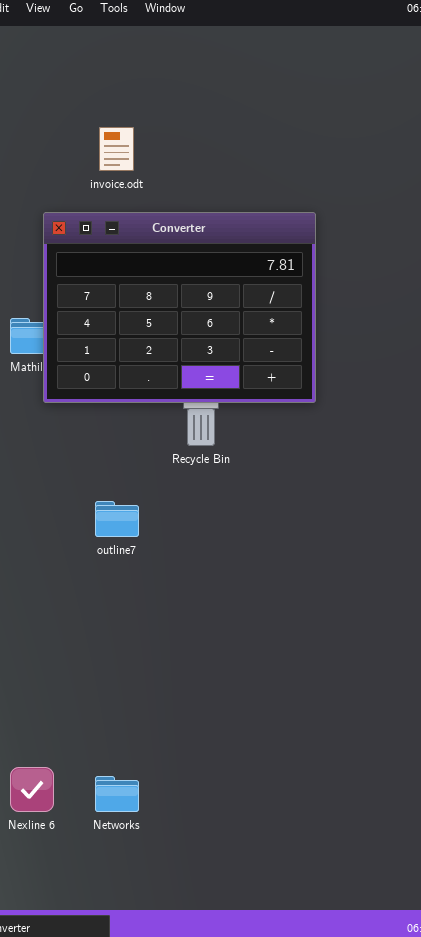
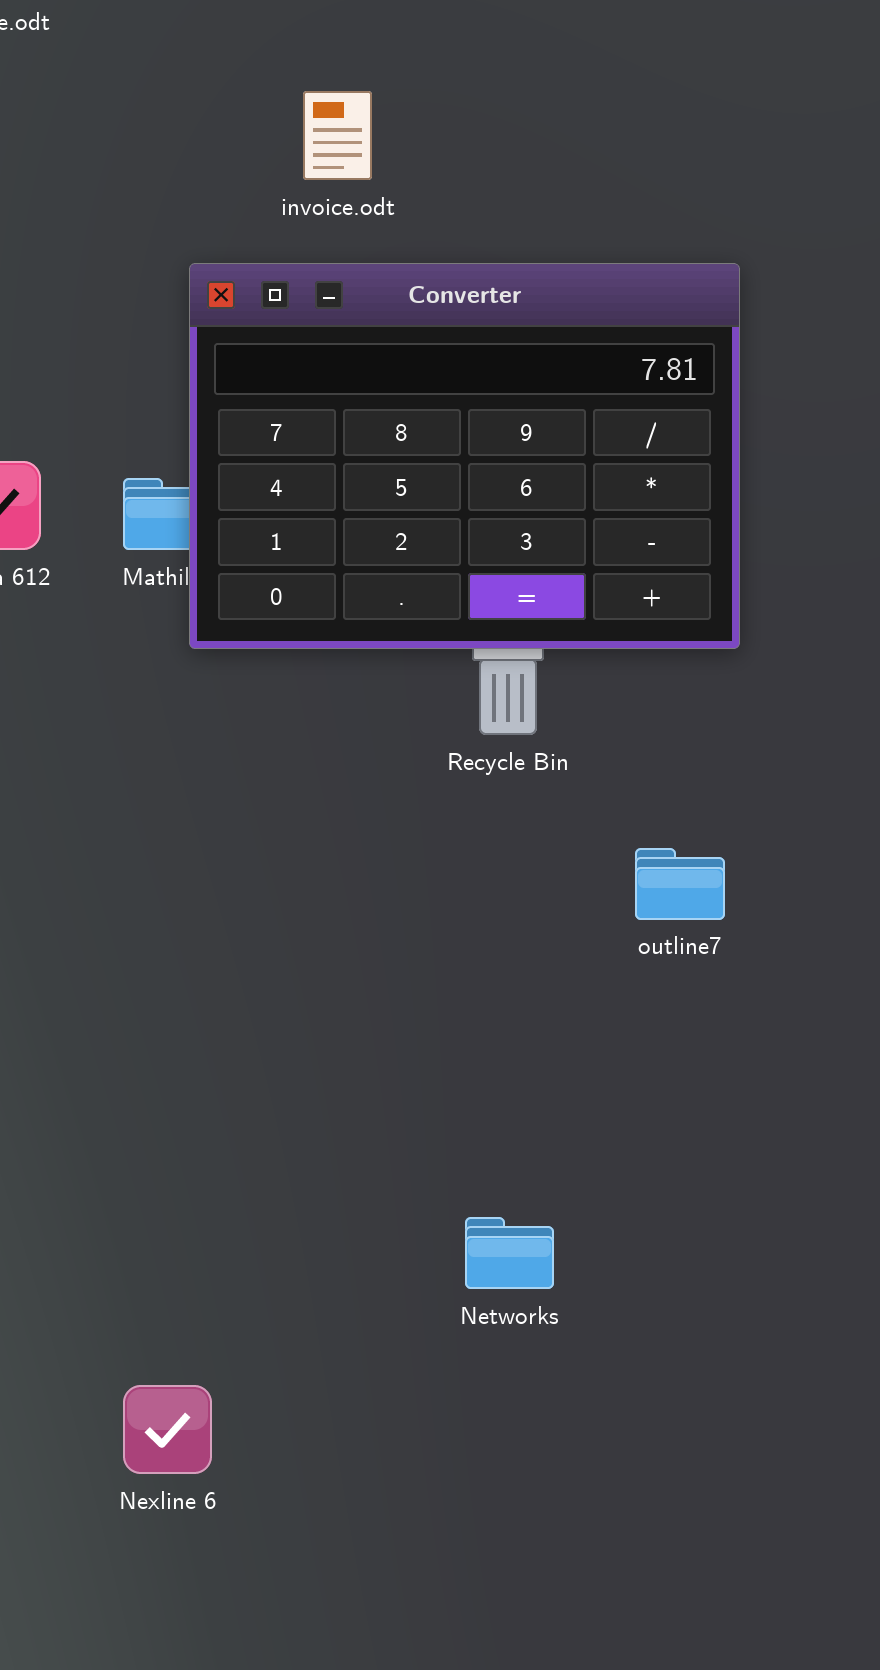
outline7: [95,501,139,537] -> [635,848,725,920], moved
Networks: [95,776,139,812] -> [465,1217,554,1289], moved

